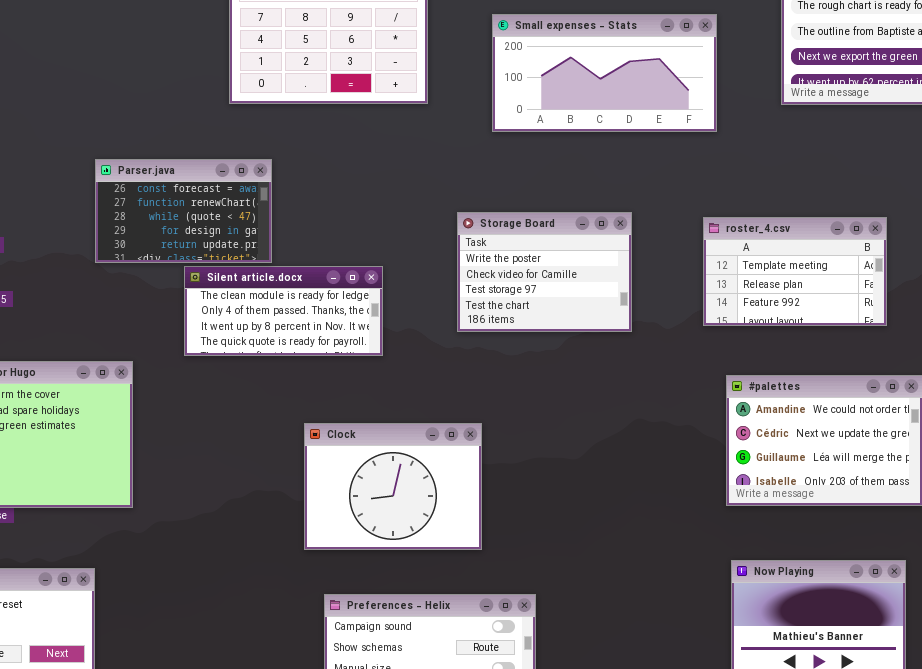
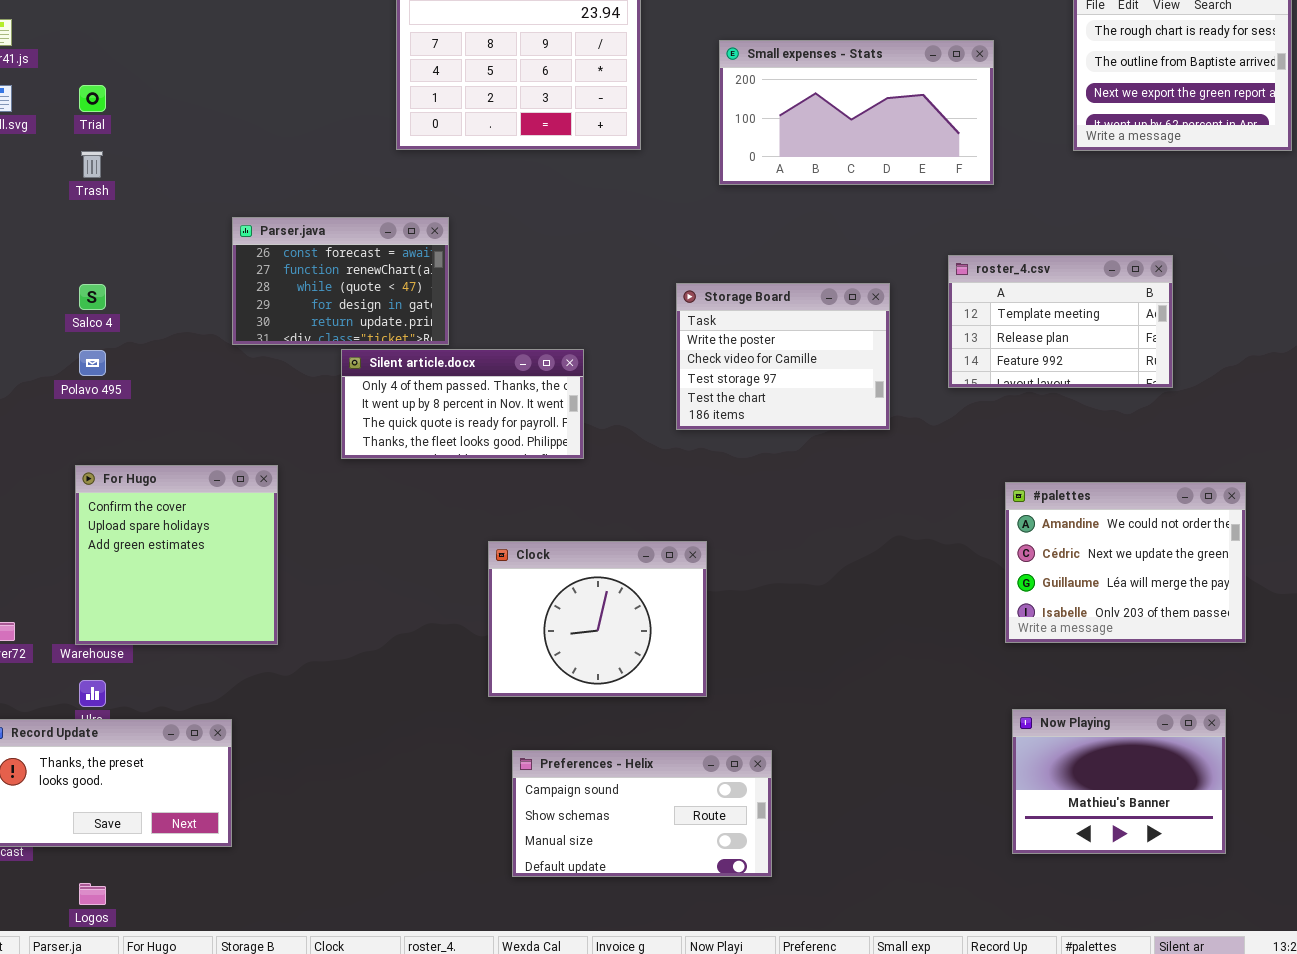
roster_4.csv: [703,217,887,326] -> [948,255,1173,388], moved
Silent article.docx: [184,266,383,356] -> [341,349,584,459], scrolled down 1 row

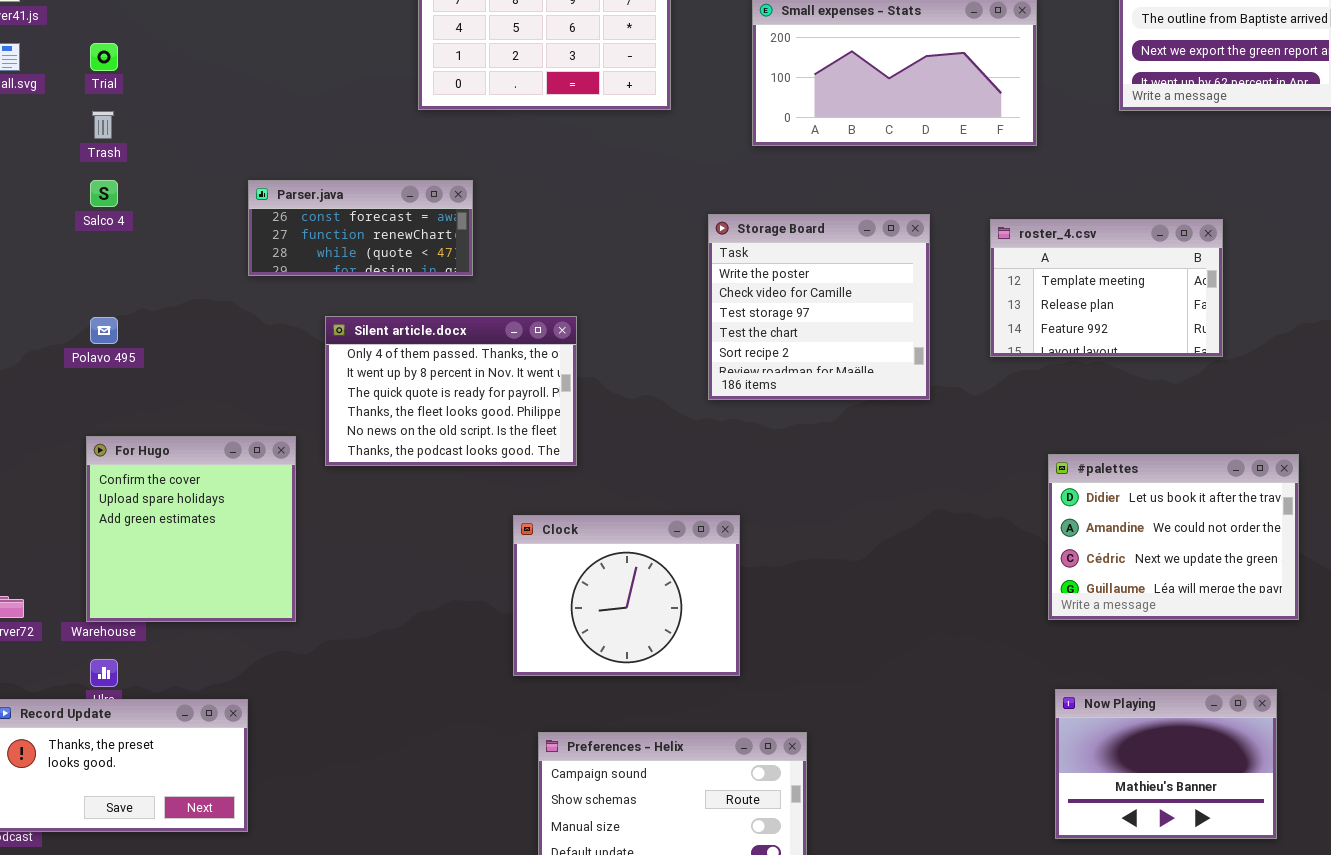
Parser.java: [232,217,449,345] -> [248,180,473,276], resized
Storage Board: [676,283,890,430] -> [708,214,930,400], resized
Salco 4: [79,284,106,310] -> [90,180,118,207], moved
Silent article.docx: [341,349,584,459] -> [325,316,577,466], moved, resized
#palettes: [1005,482,1246,643] -> [1048,454,1299,620], scrolled up 1 row

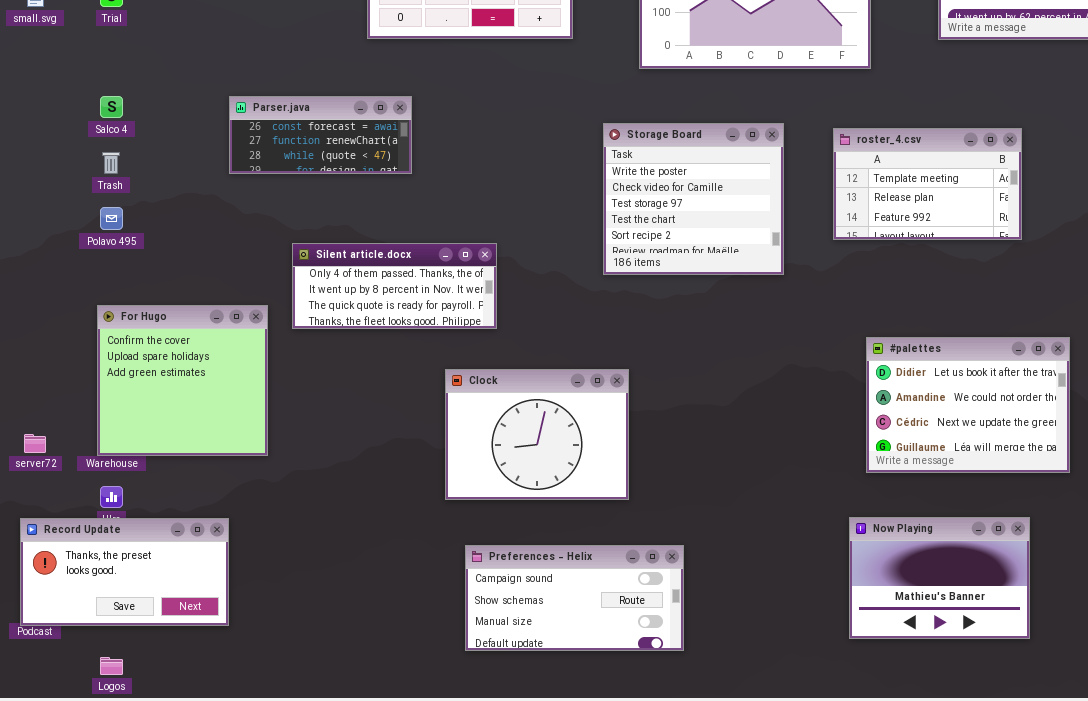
Trash: [92,111,114,139] -> [102,152,120,174], moved
Silent article.docx: [325,316,577,466] -> [292,243,497,329], resized
#palettes: [1048,454,1299,620] -> [866,337,1070,473], moved
Now Playing: [1055,689,1277,839] -> [849,517,1030,639], moved

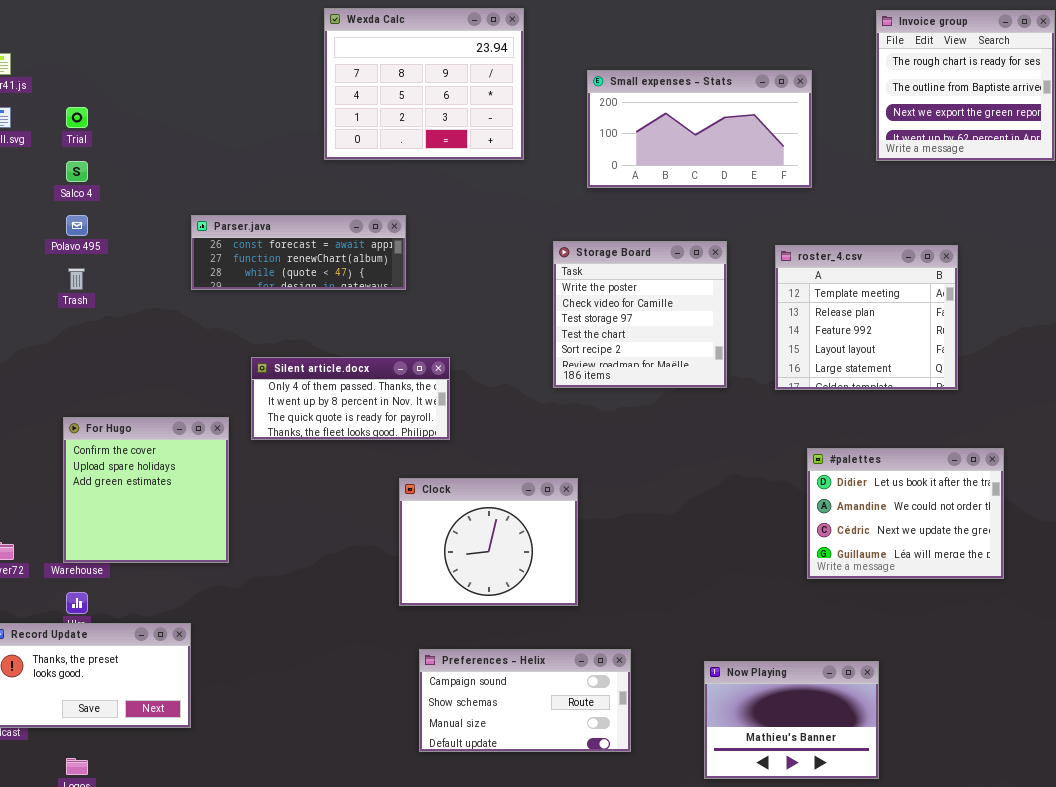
Salco 4: [100,96,123,118] -> [66,161,88,182], moved
Parser.java: [229,96,412,174] -> [191,215,406,290], resized
roster_4.csv: [833,128,1022,240] -> [775,245,958,390], resized
Polavo 495: [100,207,123,230] -> [66,215,88,236], moved
Now Playing: [849,517,1030,639] -> [704,661,879,779], moved

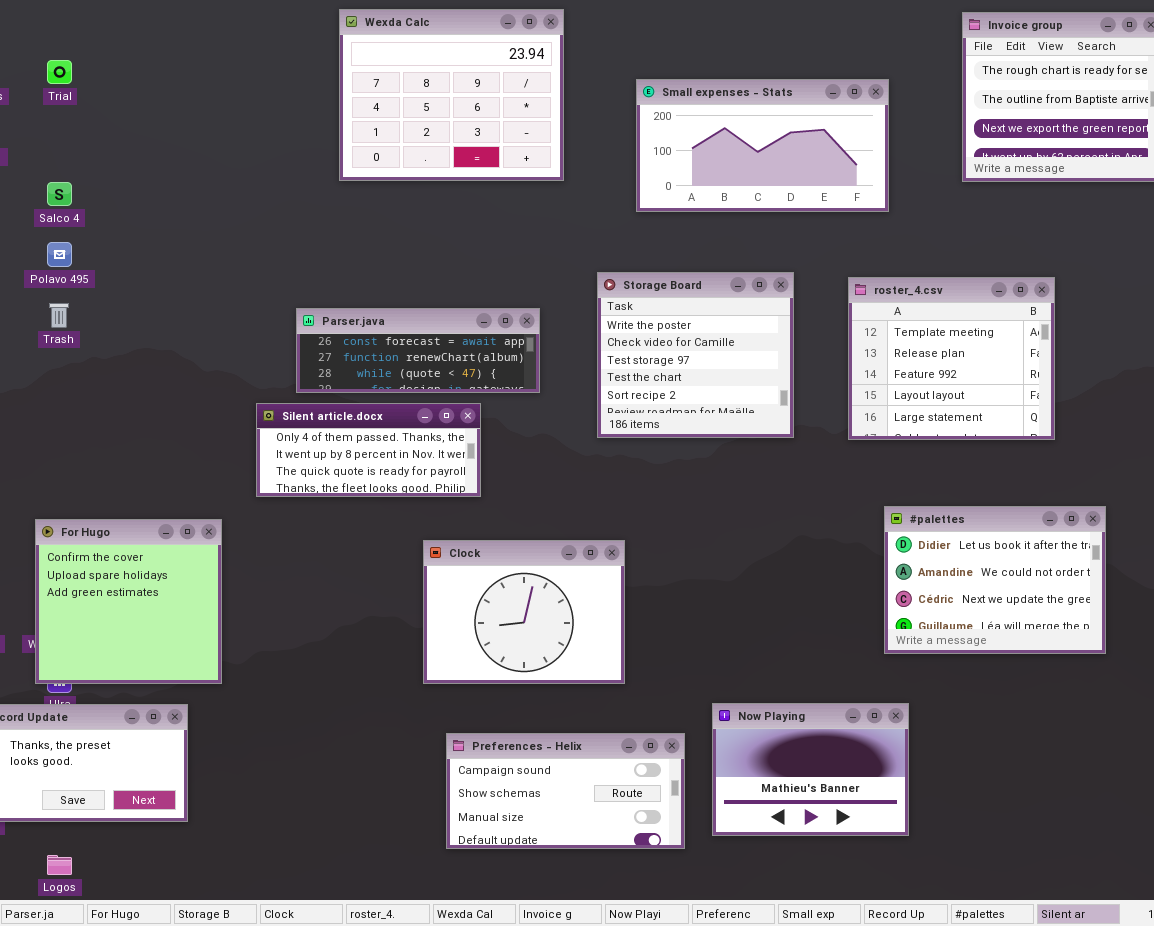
Trial: [66,107,88,128] -> [47,60,72,84], moved
Parser.java: [191,215,406,290] -> [296,308,540,393], moved
For Hugo: [63,417,229,563] -> [35,519,222,684], moved
Now Playing: [704,661,879,779] -> [712,703,909,836], moved

